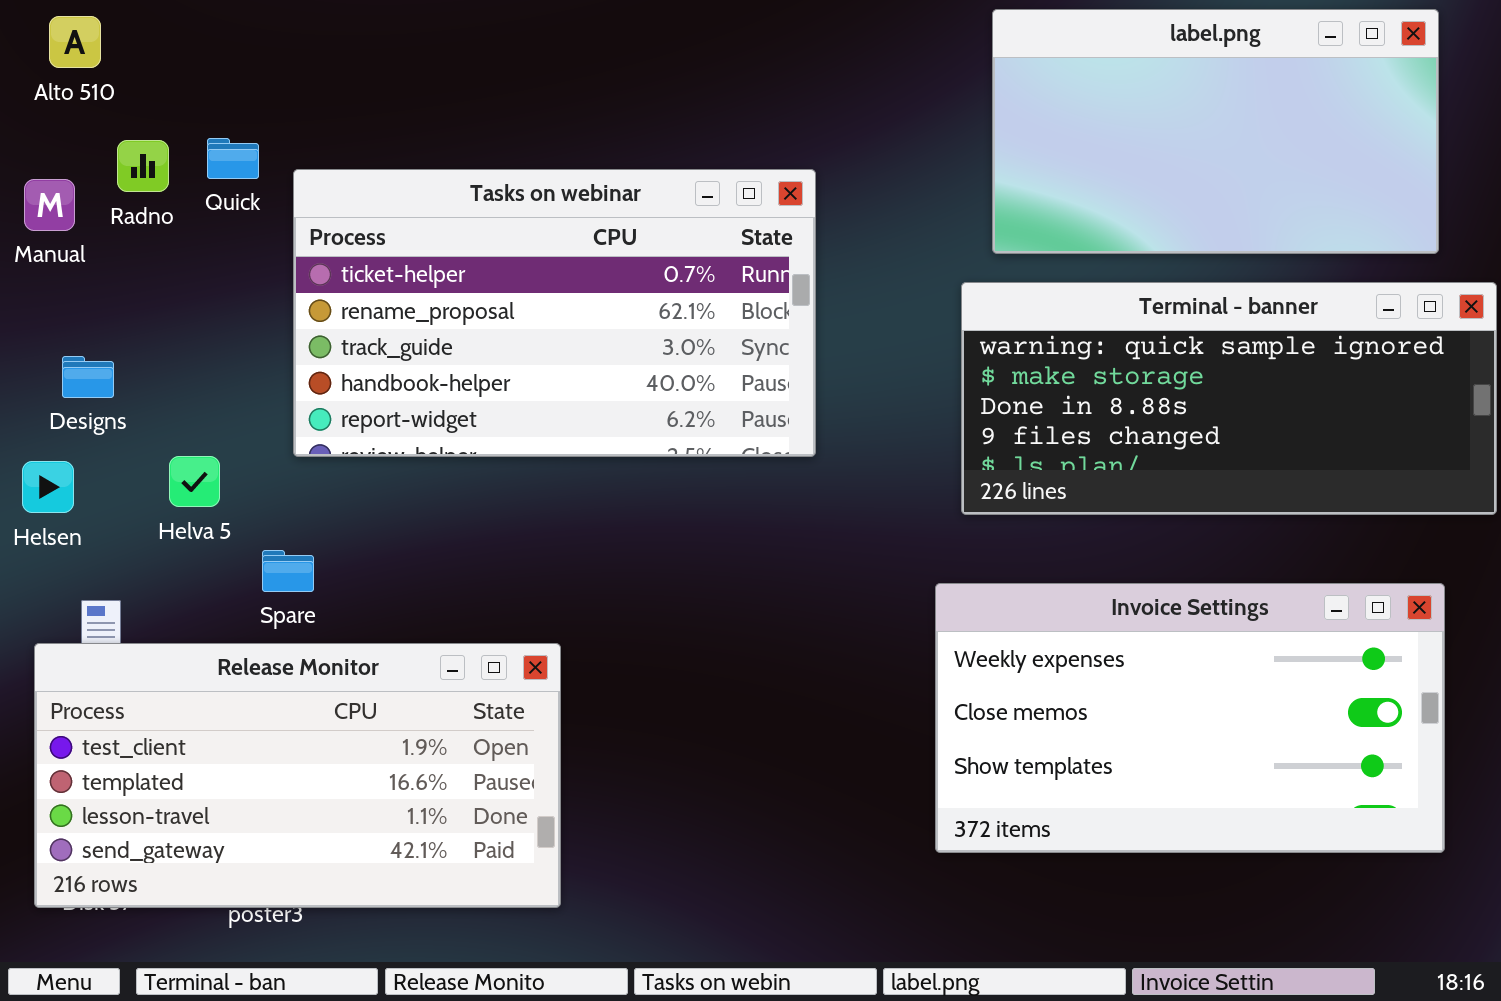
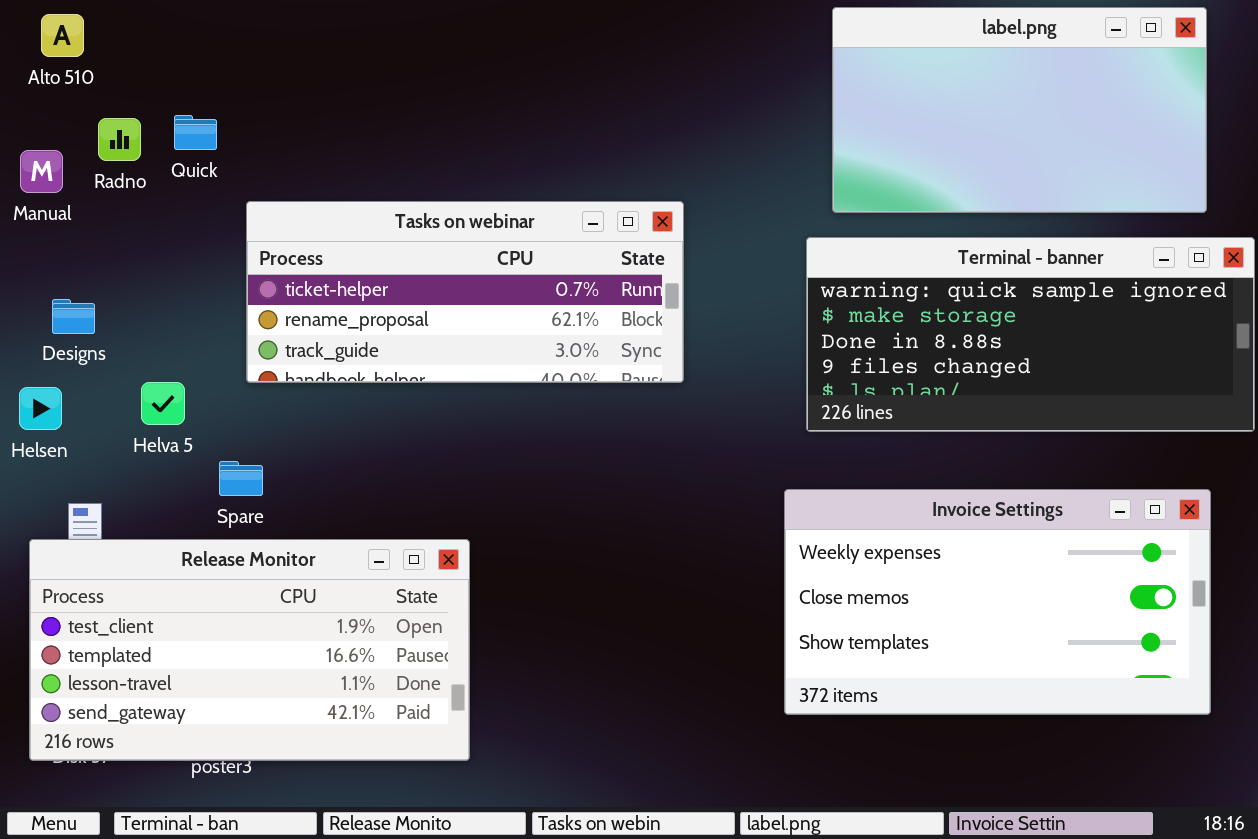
Tasks on webinar: [293,169,816,457] -> [246,201,684,383], resized

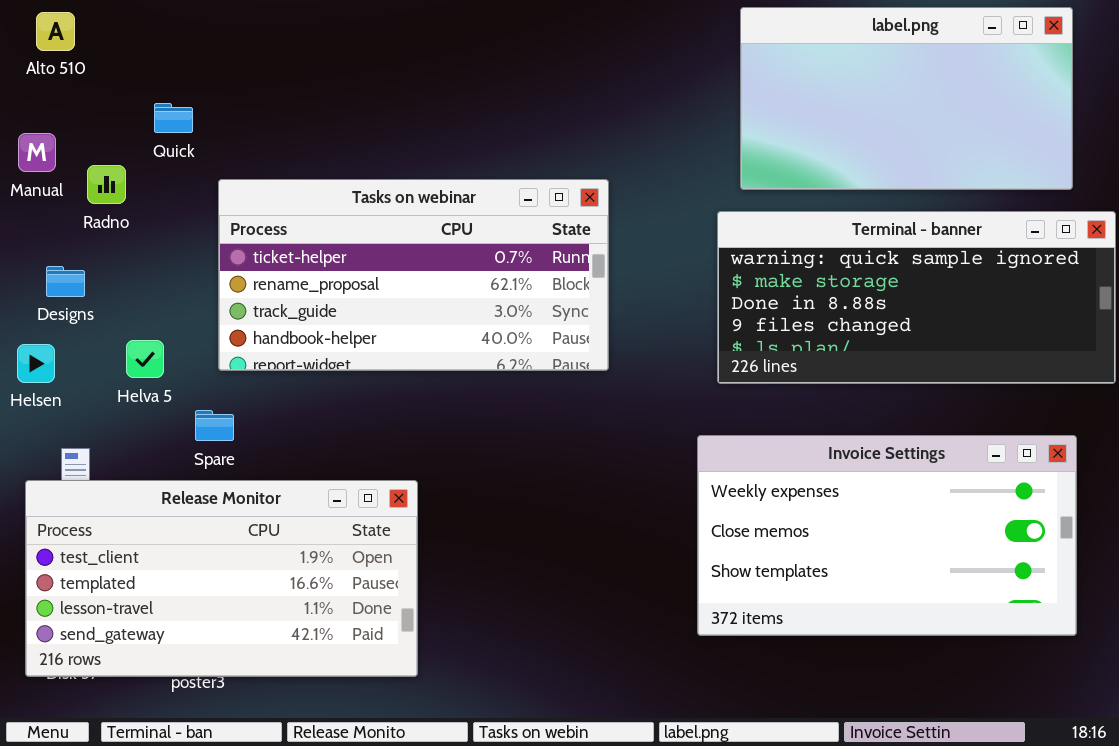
Radno: [98,118,141,161] -> [87,165,126,204], moved
Tasks on webinar: [246,201,684,383] -> [218,179,609,371], resized

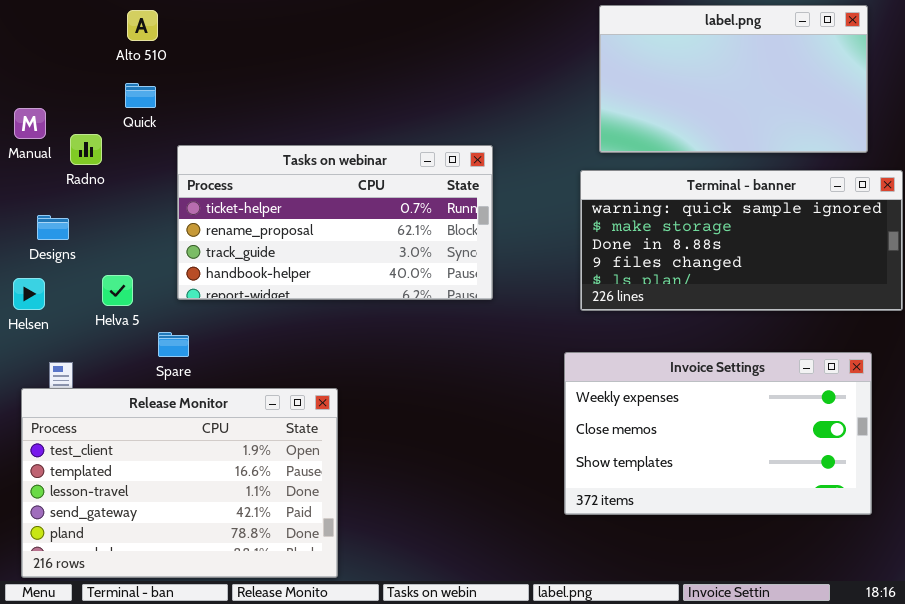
Alto 510: [36,12,75,51] -> [127,10,158,41], moved
Release Monitor: [25,480,418,677] -> [21,388,338,578], resized

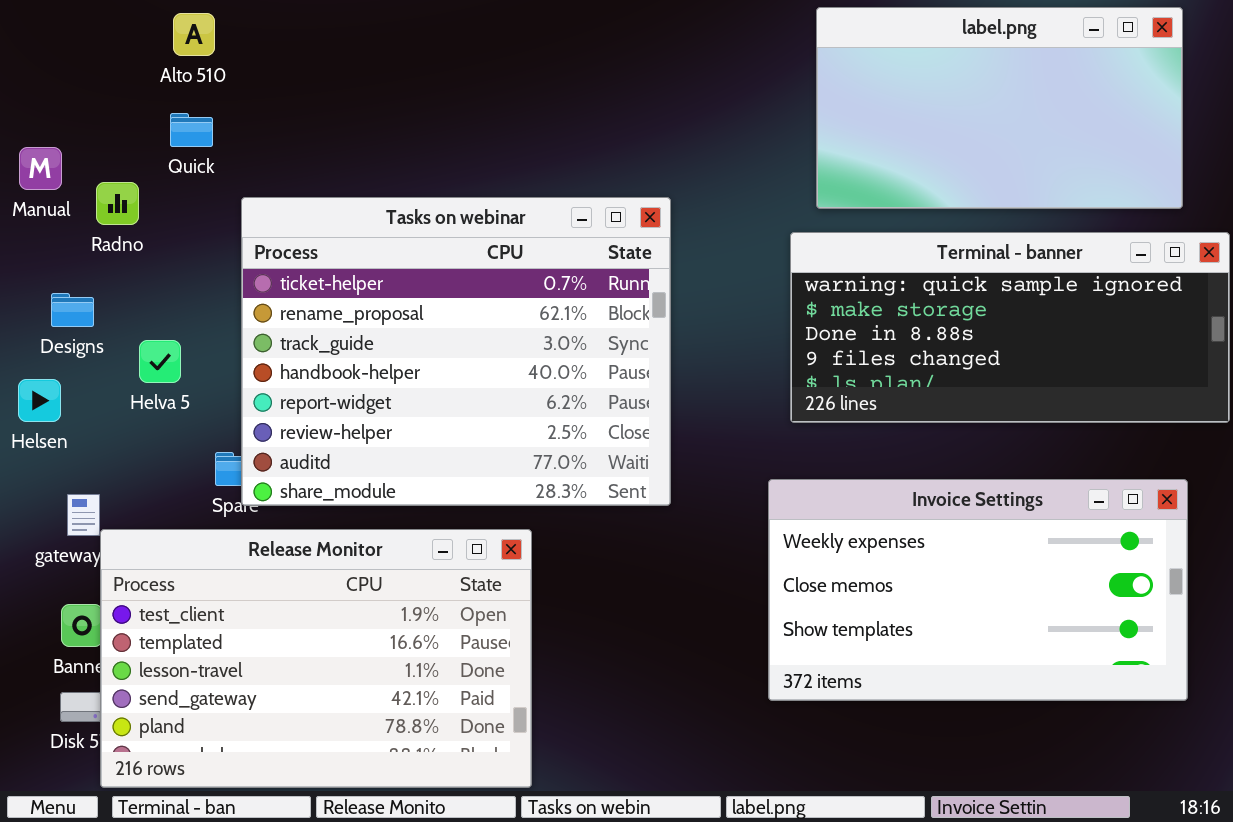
Tasks on webinar: [177,145,493,300] -> [241,197,671,506], resized
Helva 5: [102,275,133,306] -> [139,340,181,383], moved
Release Monitor: [21,388,338,578] -> [100,529,532,788], moved

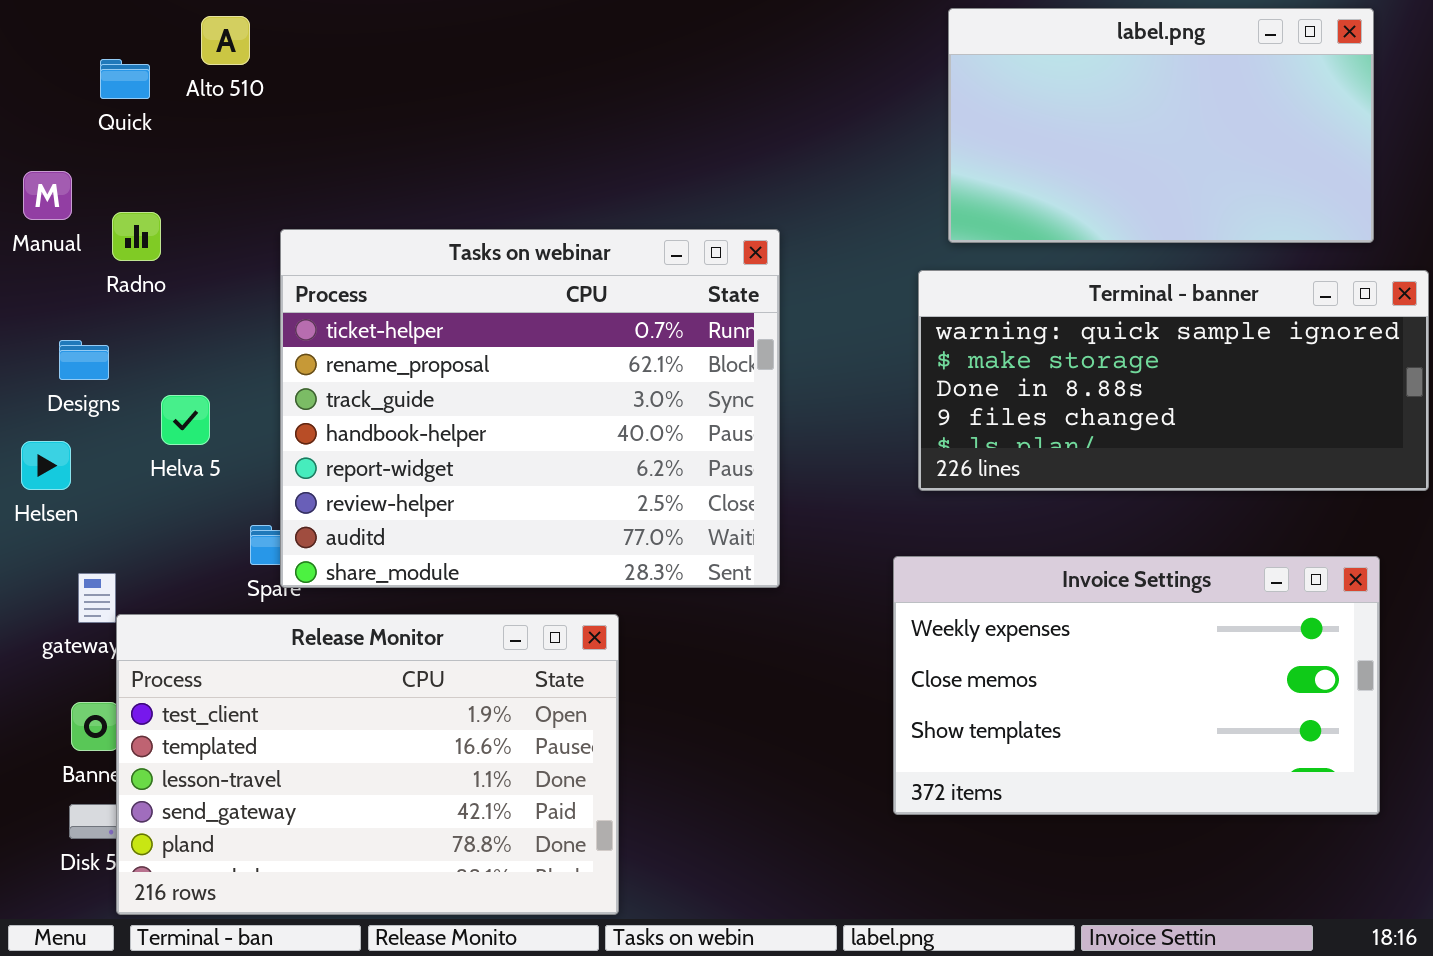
Quick: [170,113,213,147] -> [100,59,150,99], moved

